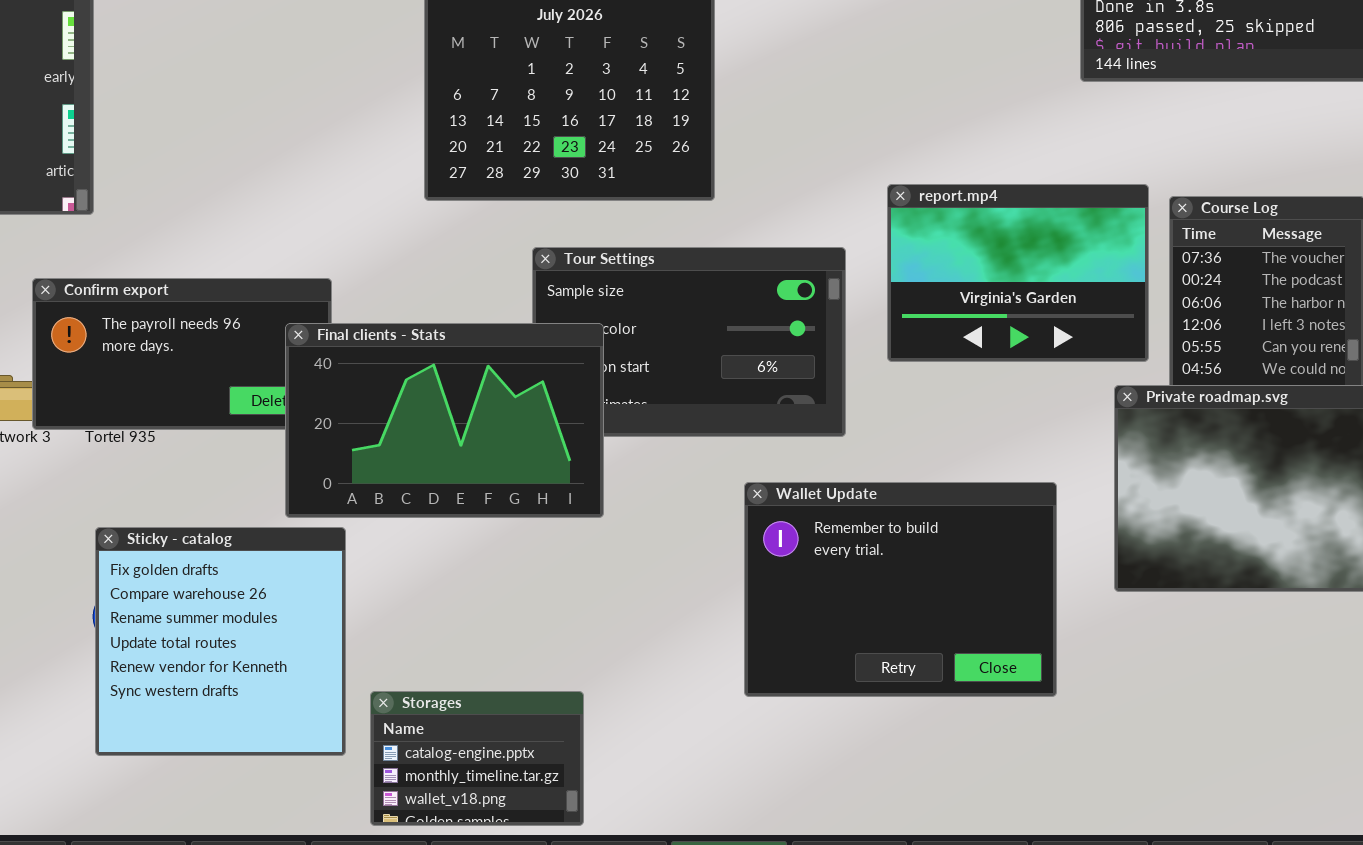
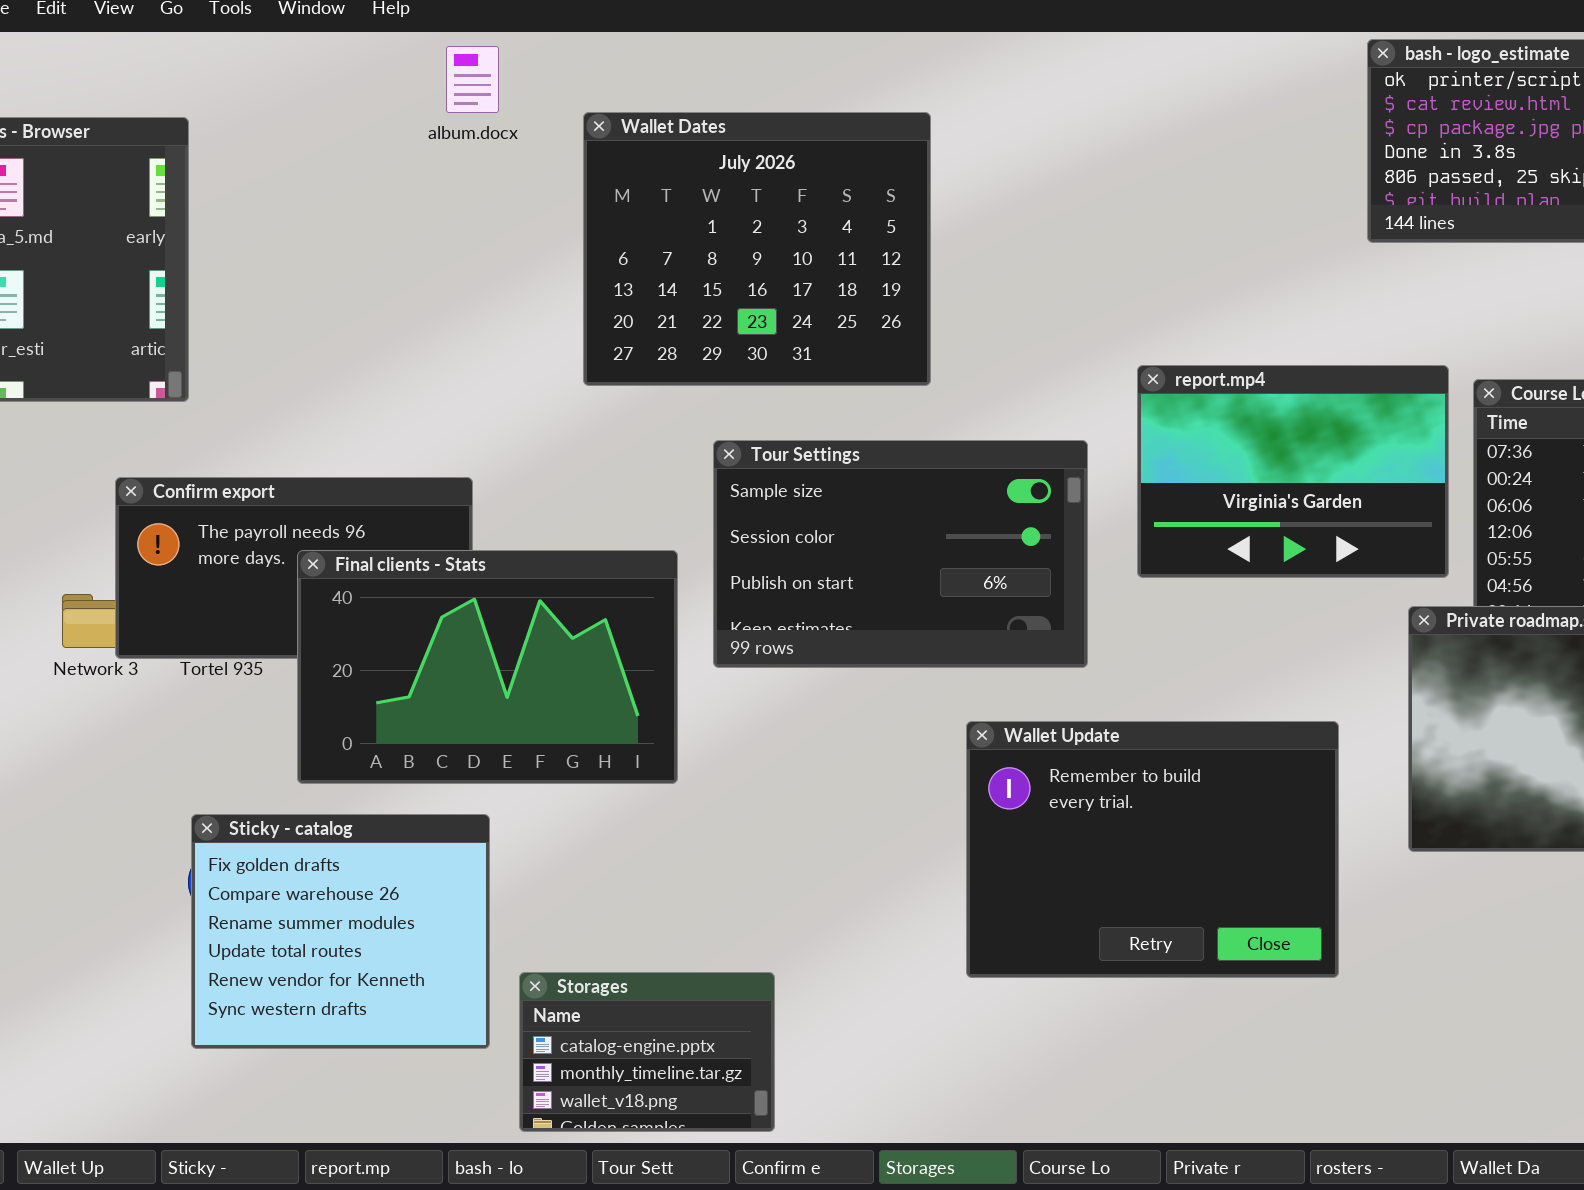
Final clients - Stats: [285,323,604,518] -> [297,550,678,784], moved
Sticky - catalog: [95,527,346,756] -> [191,814,490,1049], resized

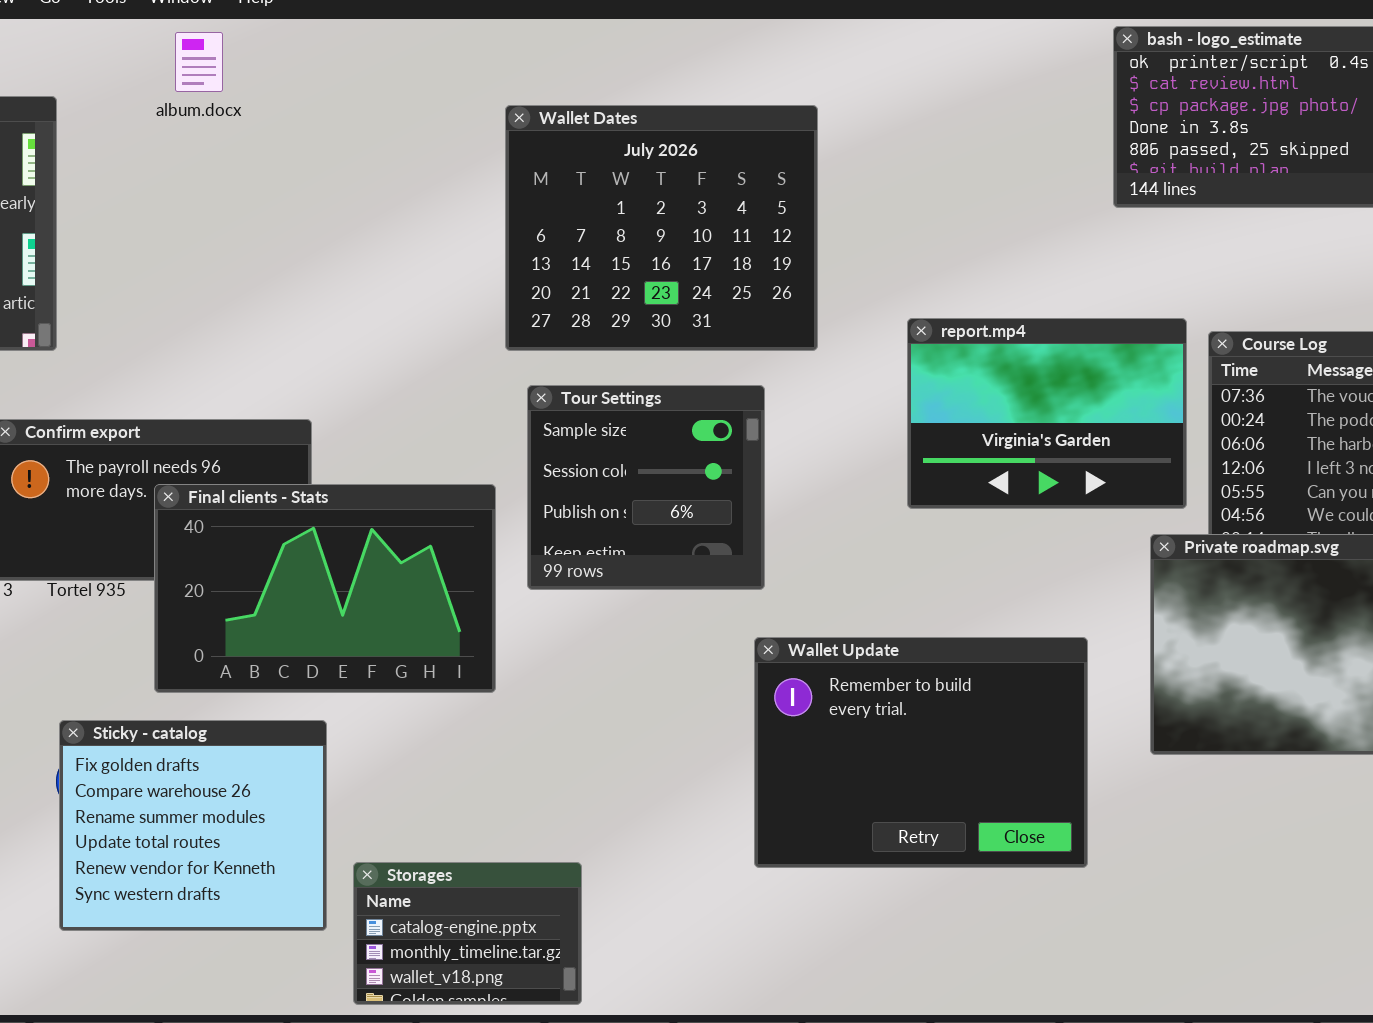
album.docx: [446,46,499,113] -> [175,32,223,92], moved
Wallet Dates: [583,112,931,386] -> [505,105,818,351], moved
Tour Settings: [713,440,1088,668] -> [527,385,765,590], resized

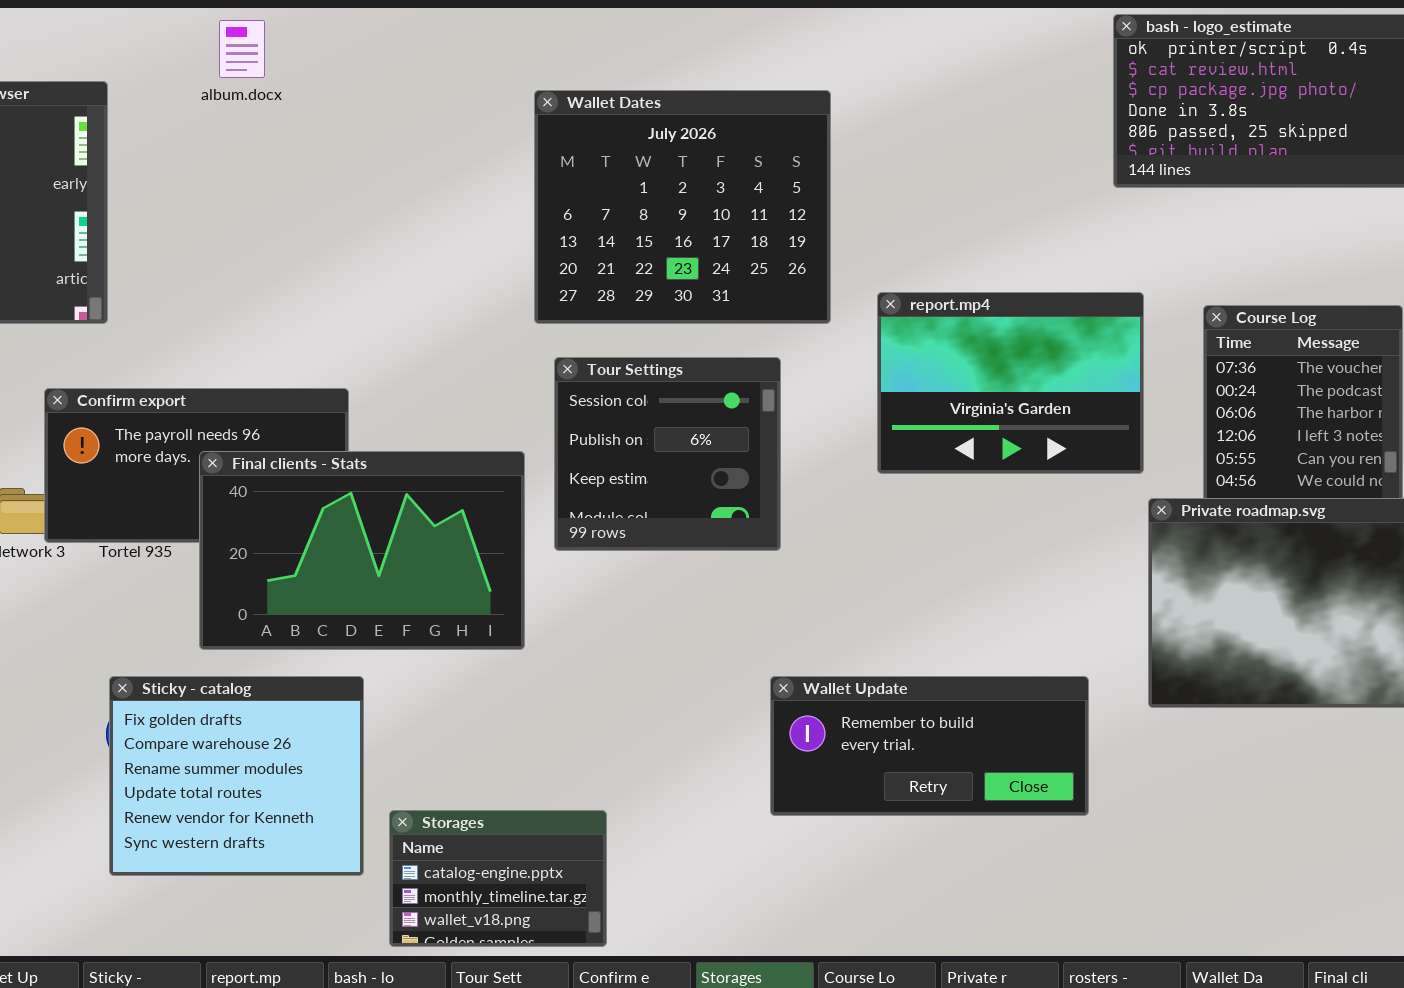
report.mp4: [907,318,1187,509] -> [877,292,1144,474], moved
Tour Settings: [527,385,765,590] -> [554,357,781,551], scrolled down 1 row
Wallet Update: [754,637,1088,868] -> [770,676,1089,816], resized

